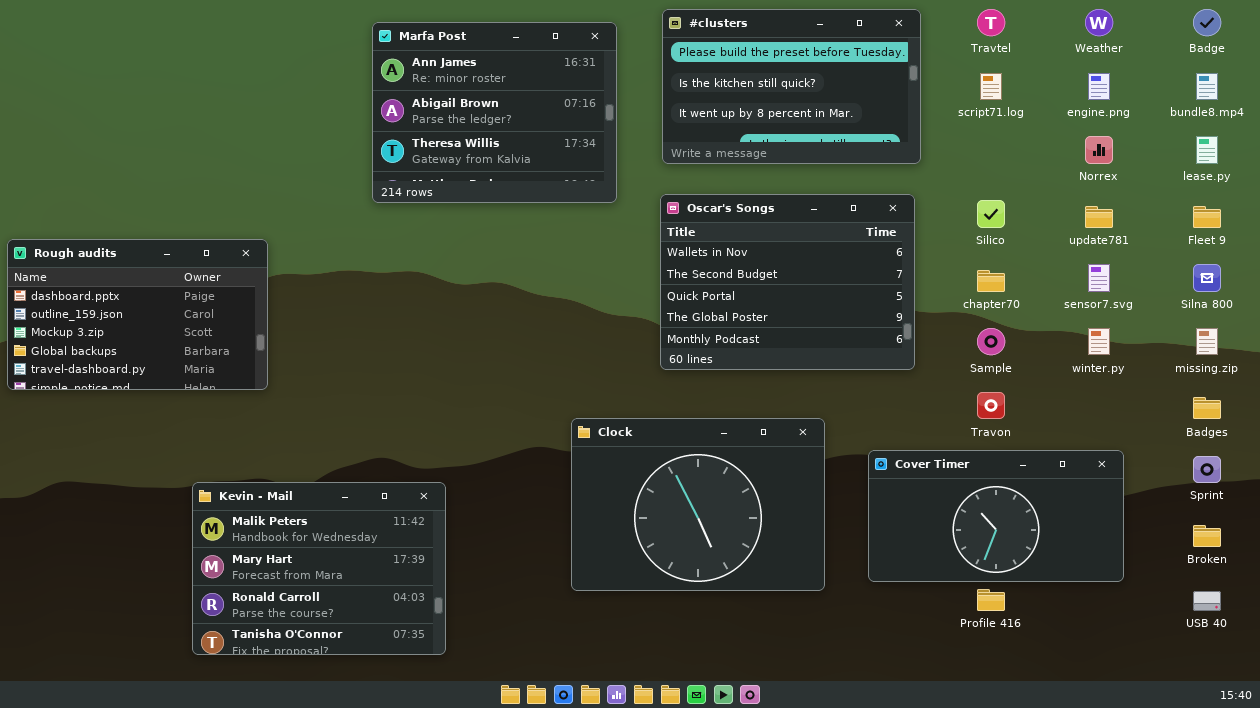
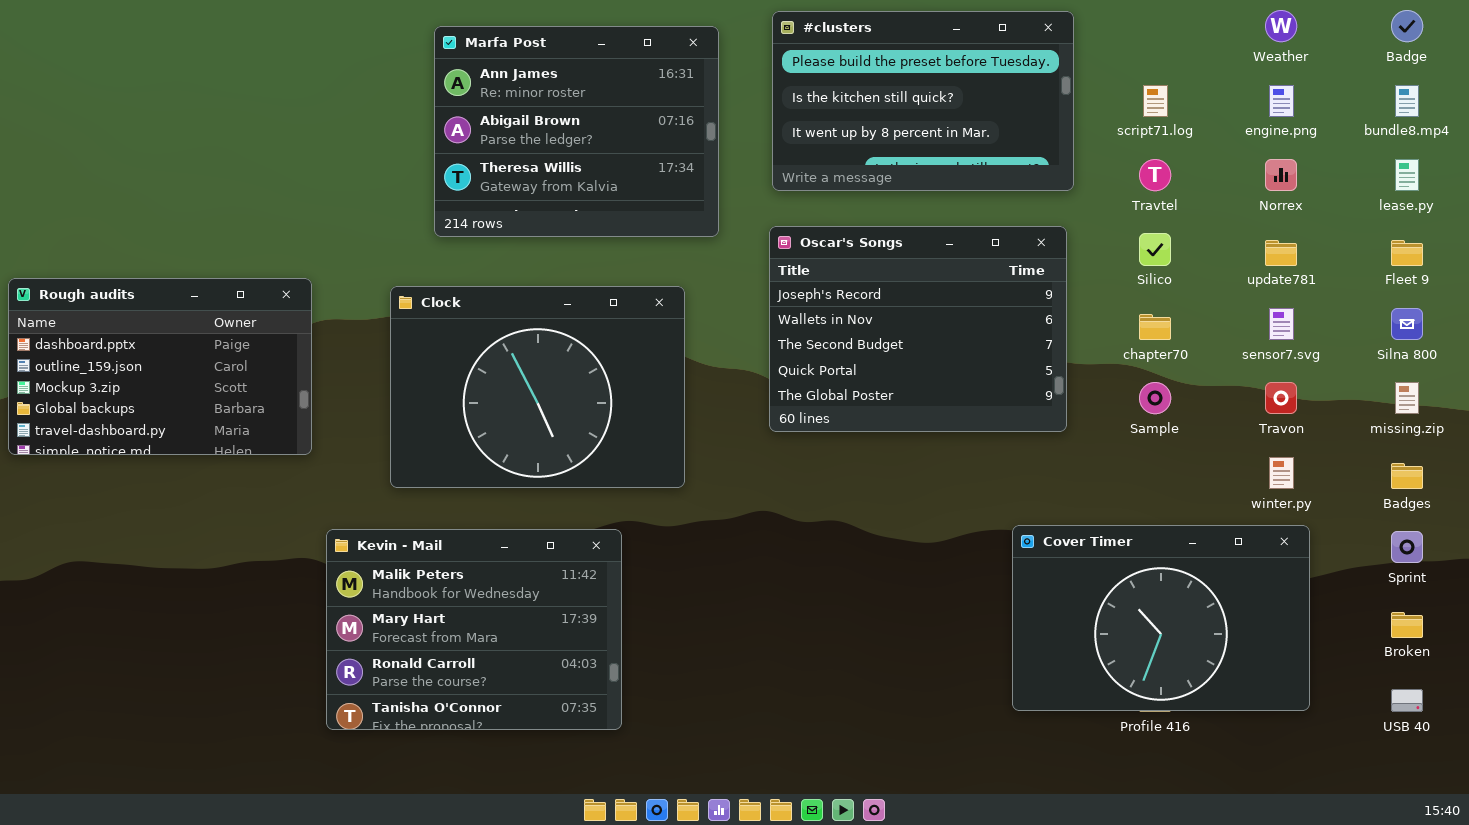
Travtel: [977,9,1005,36] -> [1139,159,1171,191], moved
Oscar's Songs: [660,194,915,370] -> [769,226,1067,432], scrolled up 1 row
winter.py: [1088,328,1110,355] -> [1269,457,1294,489], moved
Travon: [977,392,1005,419] -> [1265,382,1297,414], moved
Clock: [571,418,825,591] -> [390,286,685,488], moved
Cover Timer: [868,450,1124,582] -> [1012,525,1310,711], resized
Kevin - Mail: [192,482,446,655] -> [326,529,622,730], moved

